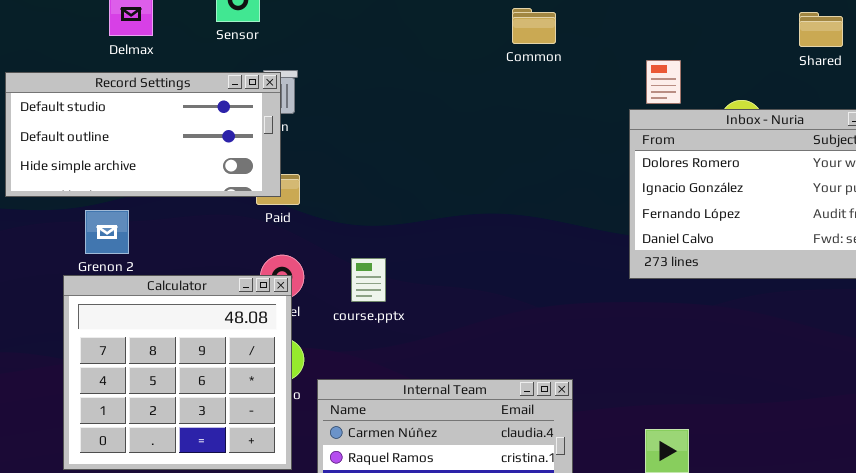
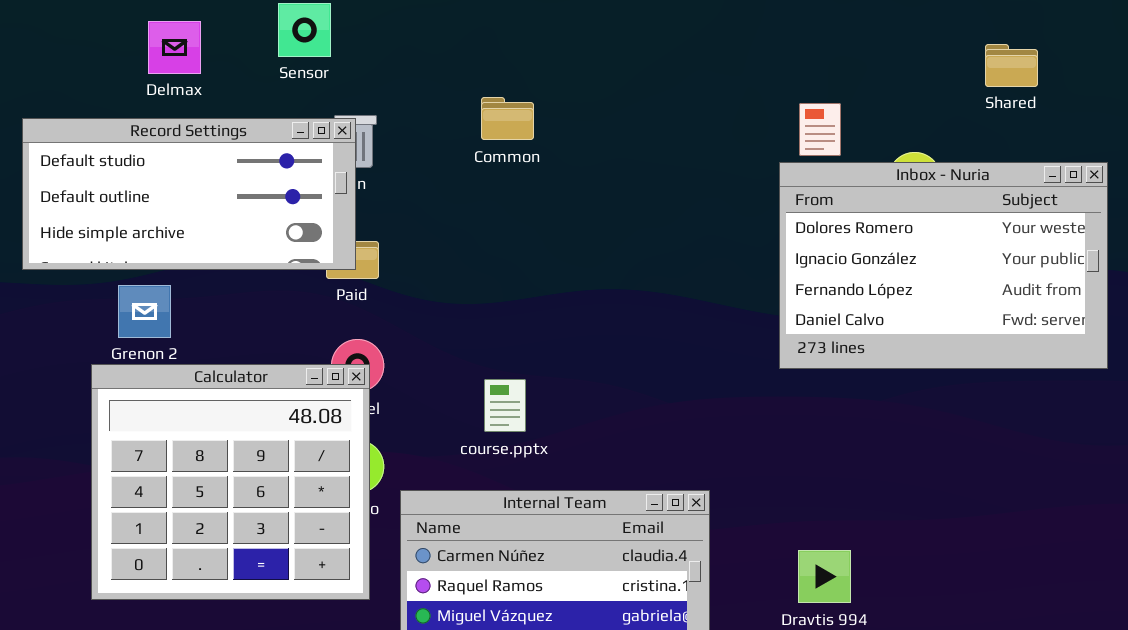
Common: [512,8,556,44] -> [481,97,534,140], moved
course.pptx: [351,258,386,302] -> [484,379,526,432], moved

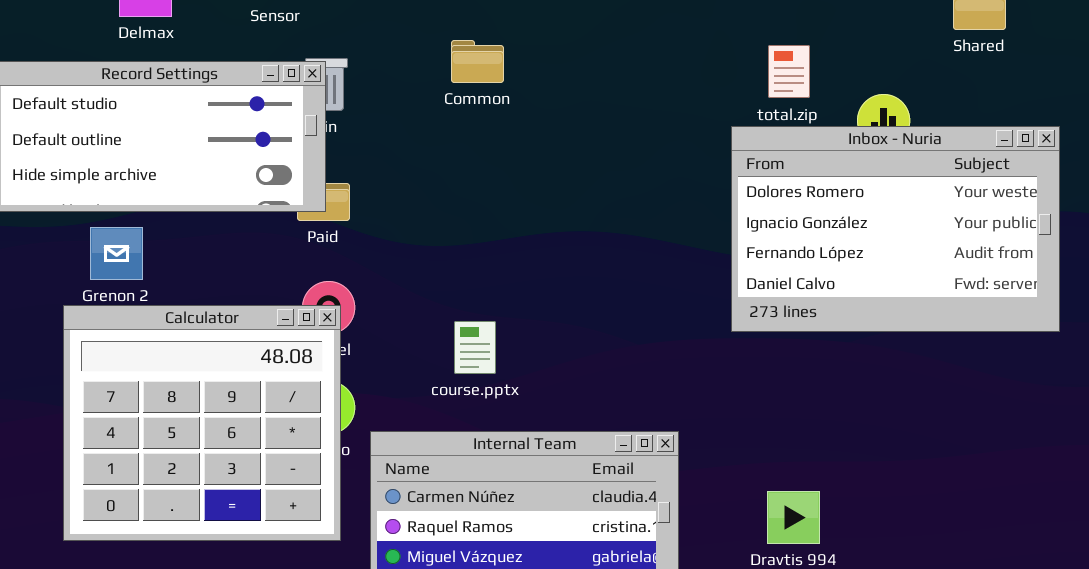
Inbox - Nuria: [779,162,1108,369] -> [731,126,1060,332], moved

